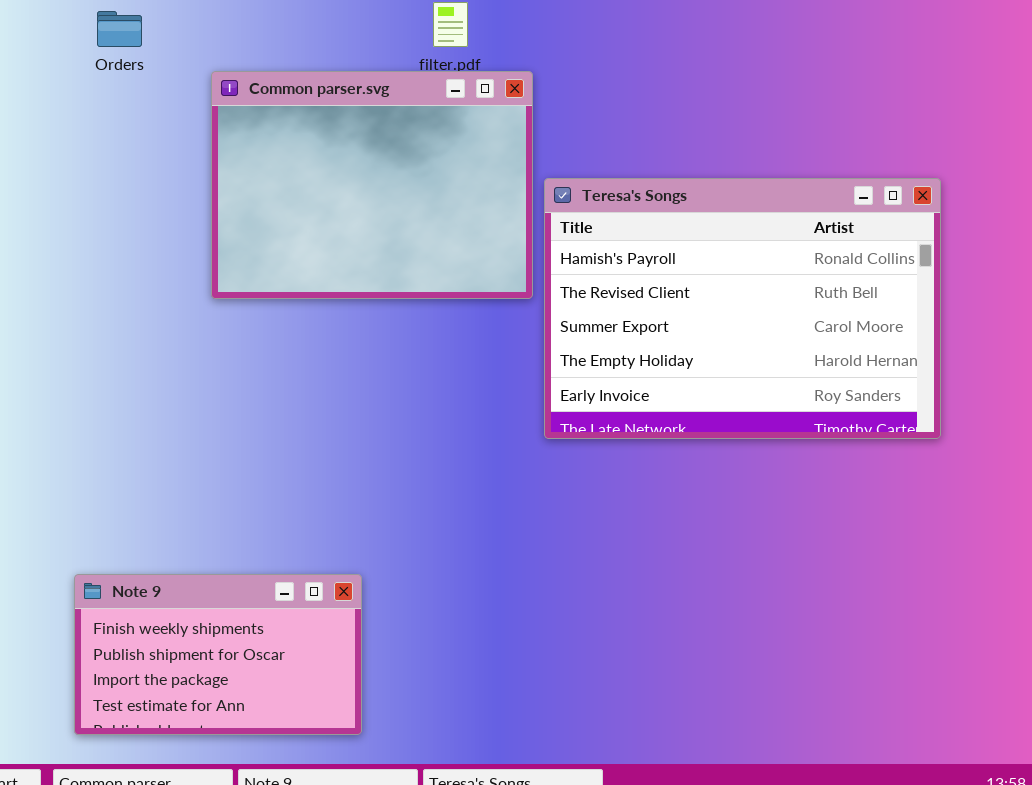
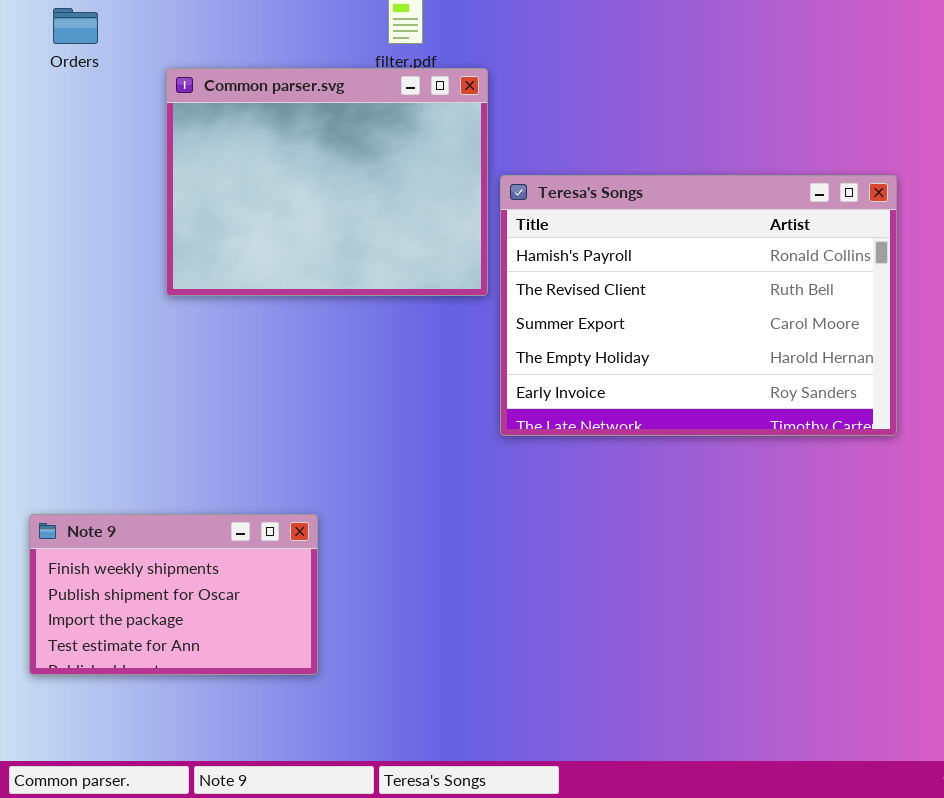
Note 9: [74,574,362,735] -> [29,514,318,675], moved

